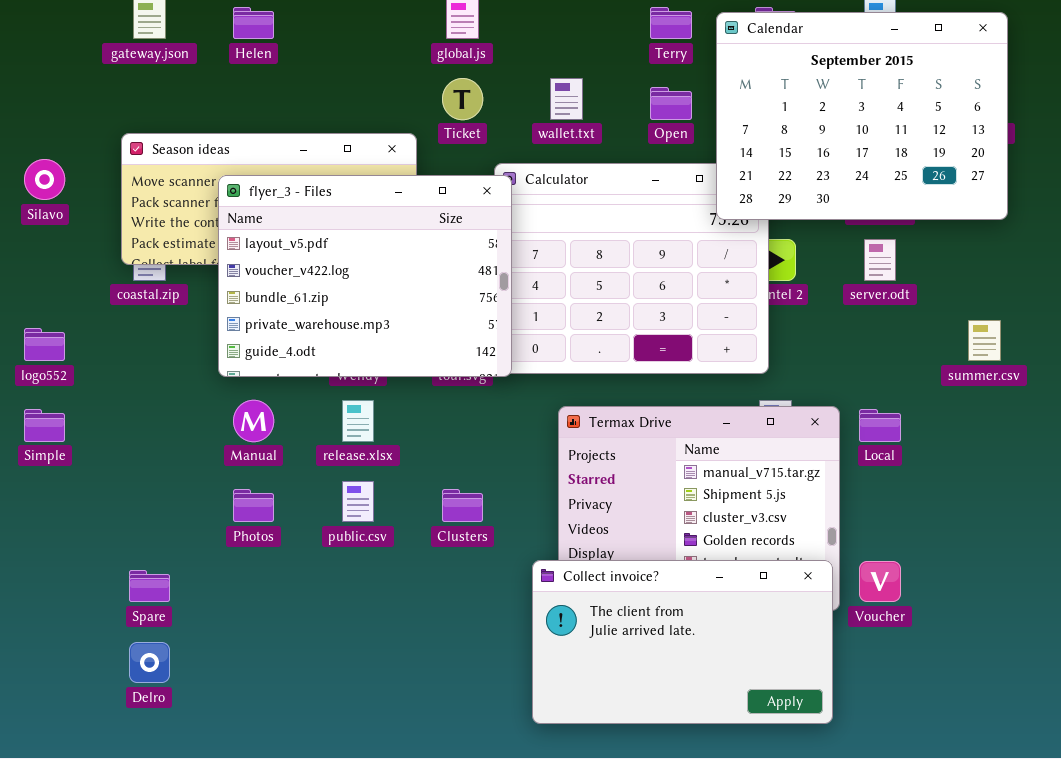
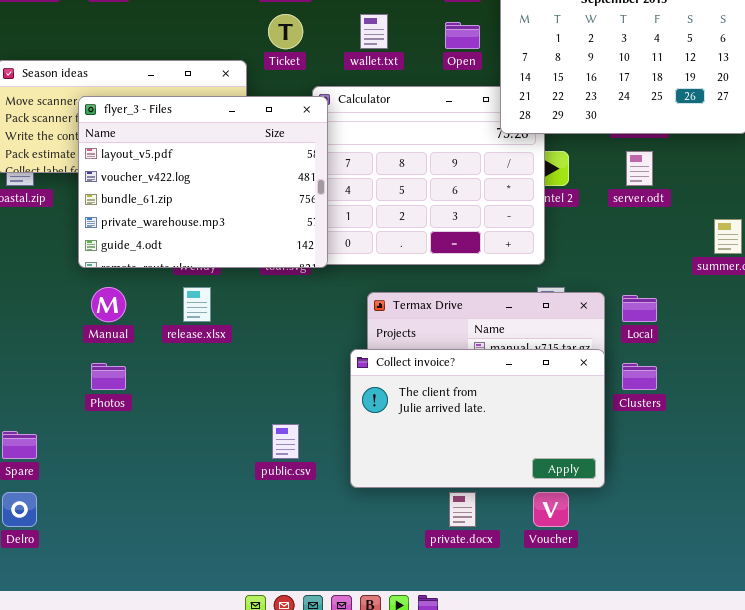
public.csv: [342,481,374,522] -> [272,424,299,459], moved
Clusters: [442,489,483,522] -> [622,363,657,390], moved
Collect invoice?: [532,560,833,724] -> [350,349,605,488], moved
Voucher: [859,561,901,602] -> [533,492,569,527], moved

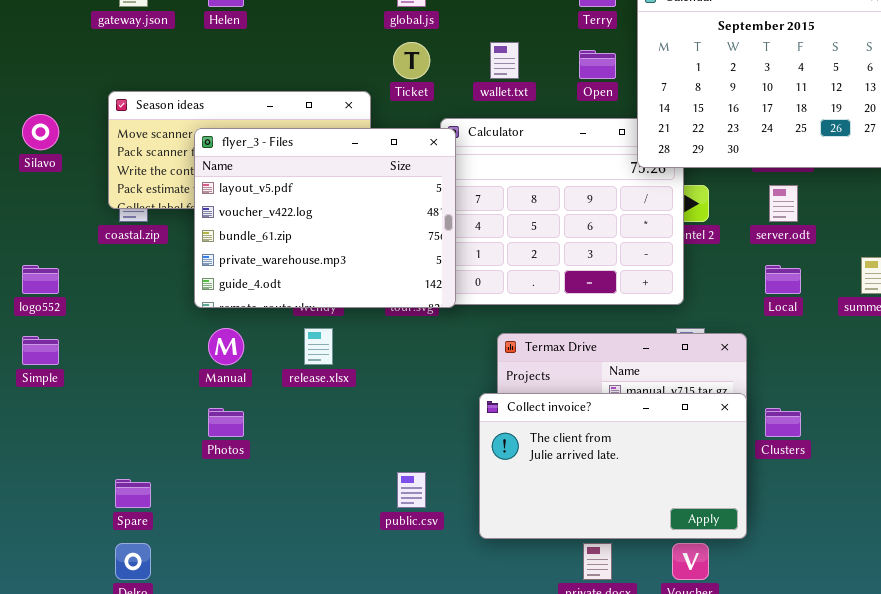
Local: [622,295,657,322] -> [765,265,801,294], moved

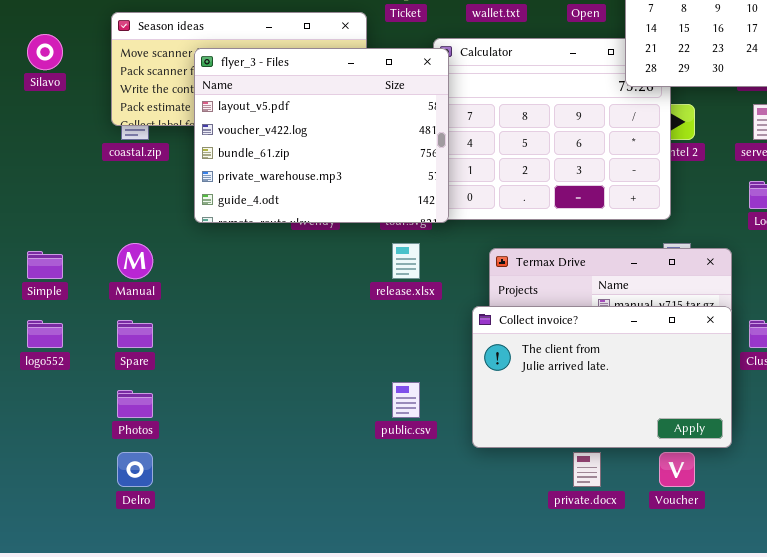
logo552: [22,265,59,294] -> [27,320,63,348], moved
Manual: [208,328,244,365] -> [117,243,153,279], moved
release.xlsx: [304,328,333,365] -> [392,243,420,279], moved
Photos: [208,408,244,437] -> [117,390,153,418], moved
Spare: [115,479,151,508] -> [117,320,153,348], moved

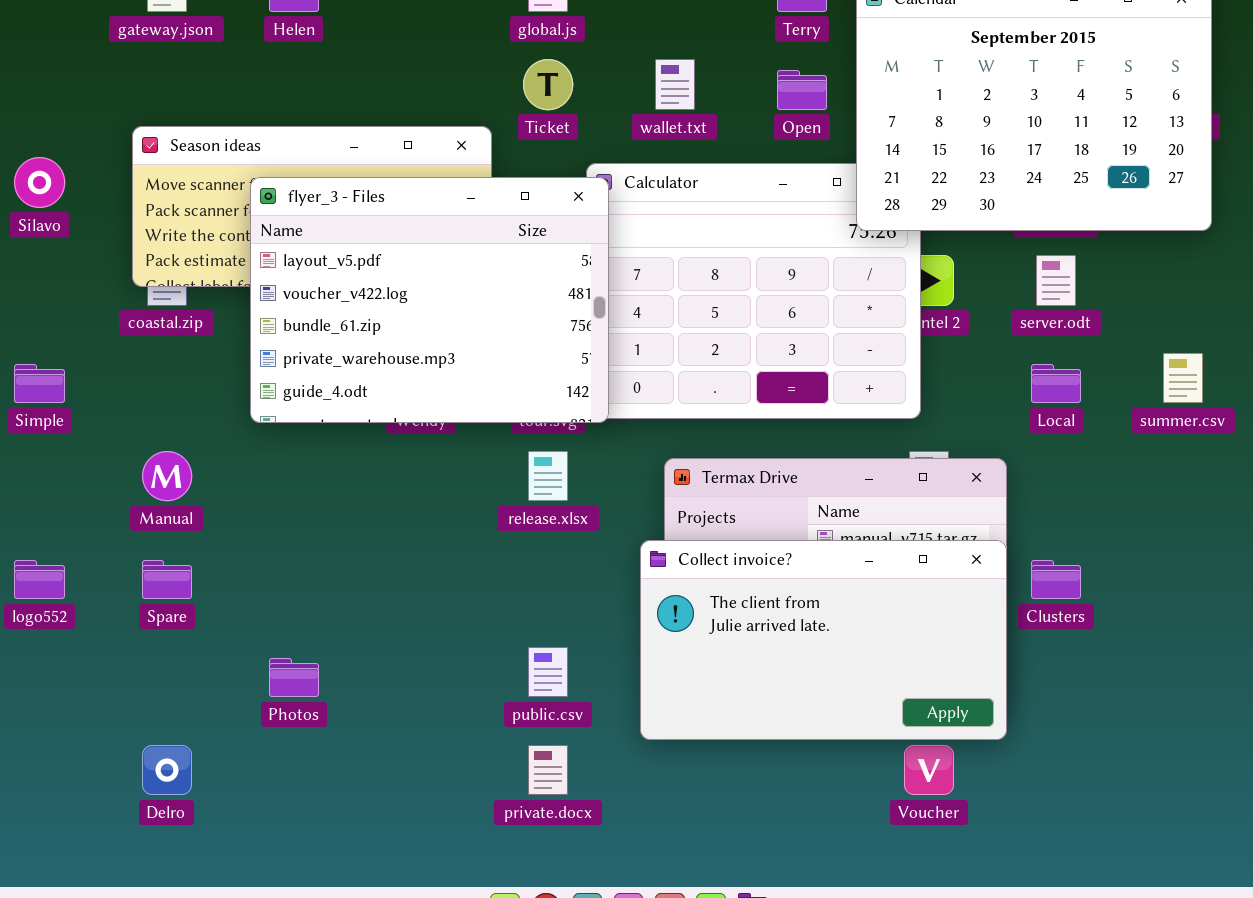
Simple: [27,251,63,279] -> [14,364,65,403], moved
Photos: [117,390,153,418] -> [269,658,319,697], moved
private.docx: [573,452,601,487] -> [528,745,568,795], moved

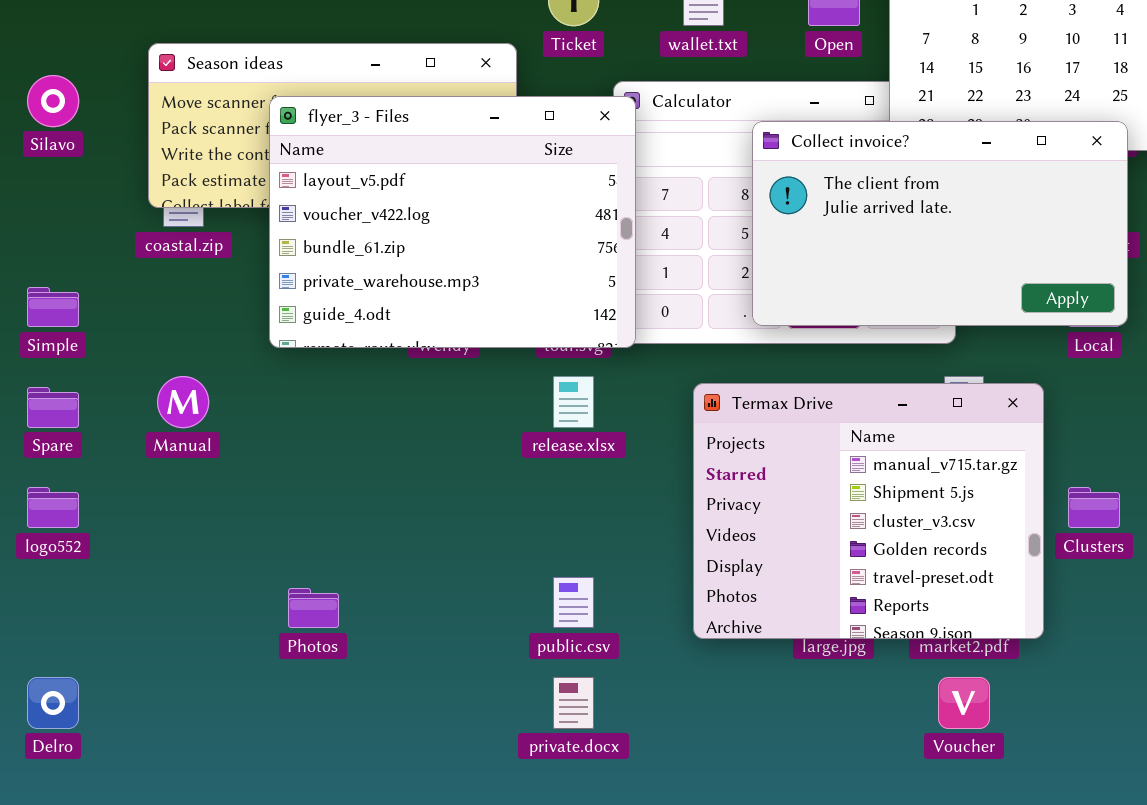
Collect invoice?: [640,540,1007,740] -> [752,121,1128,326], moved
Spare: [142,560,192,599] -> [27,387,79,428], moved
Delro: [142,745,192,795] -> [27,677,79,729], moved

